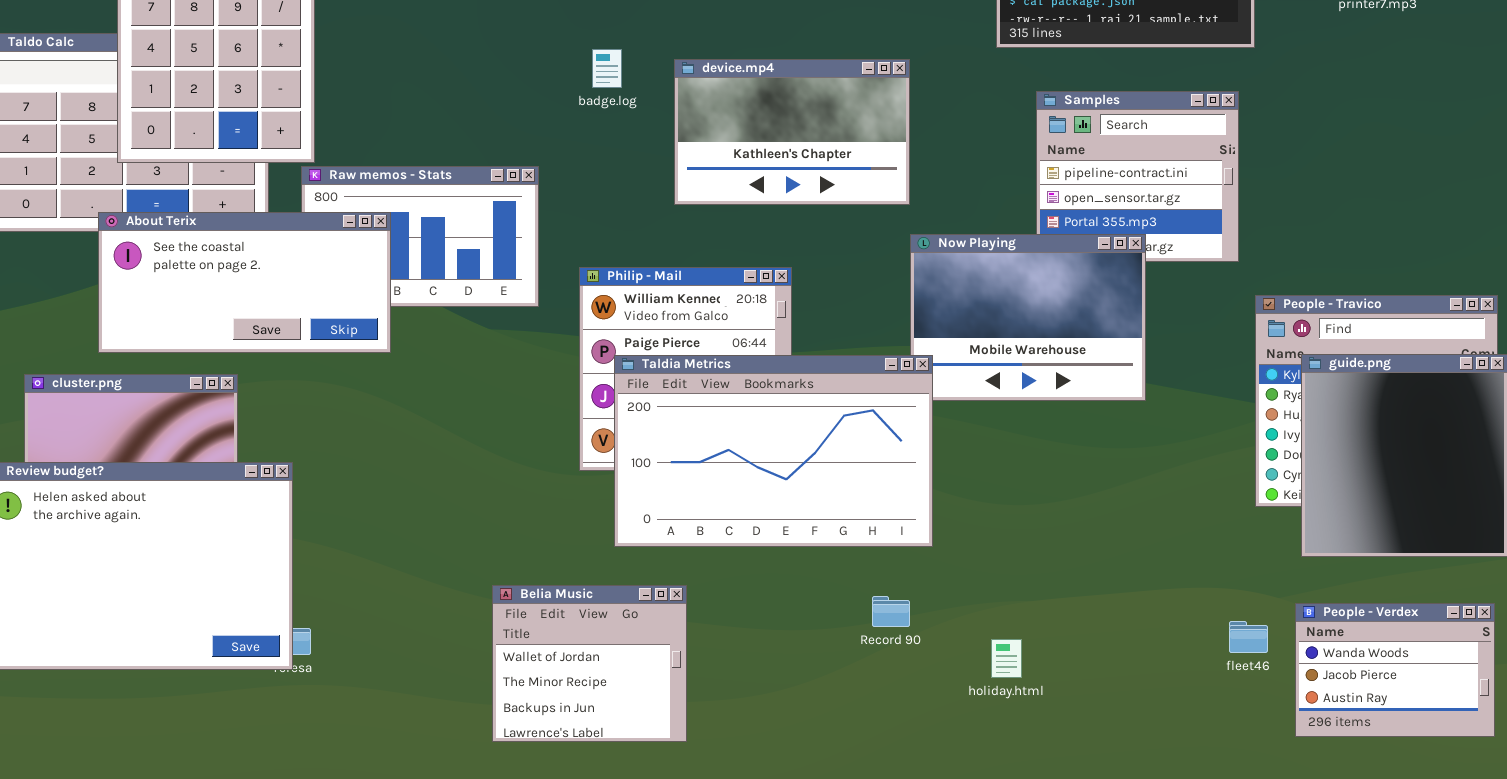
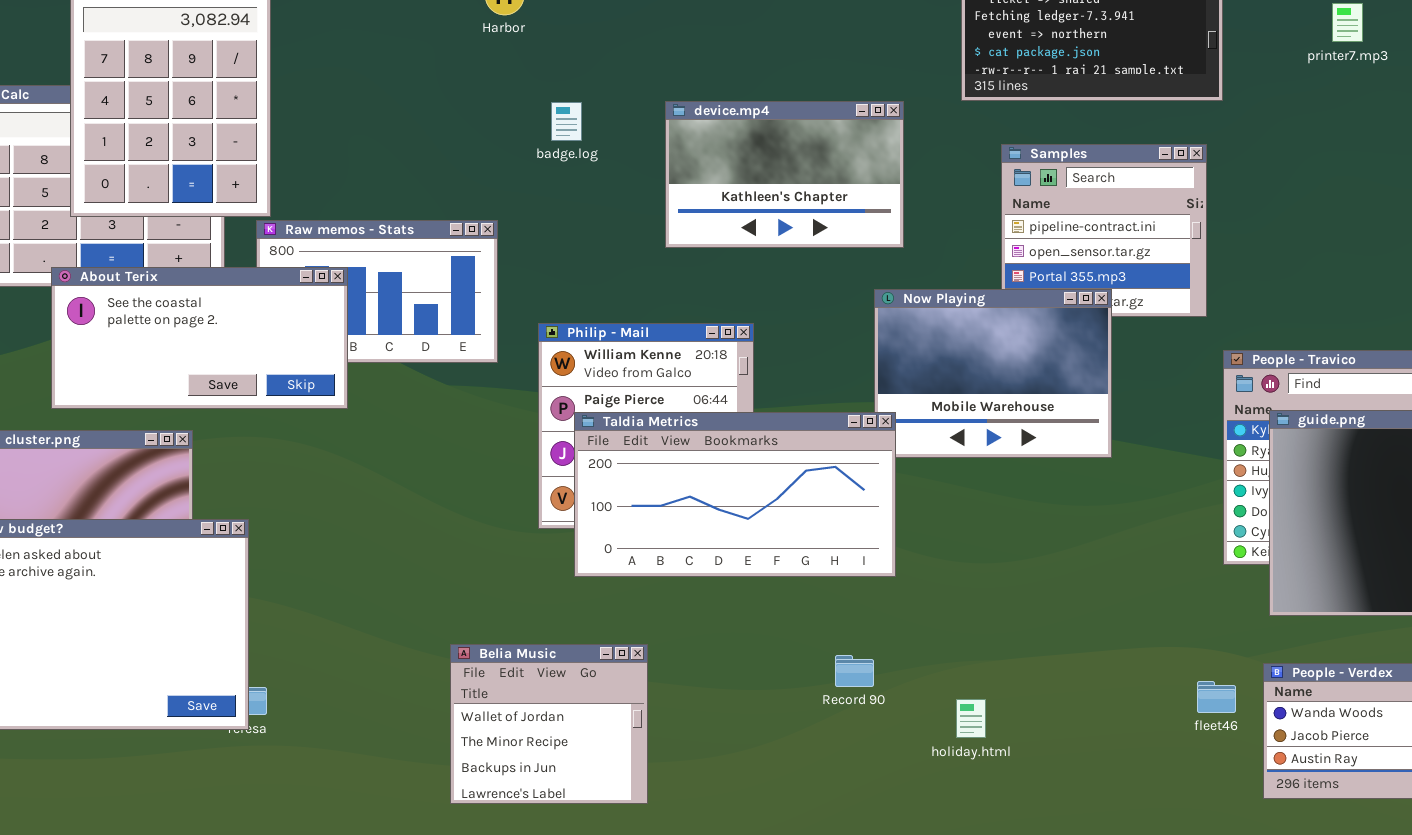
device.mp4: [674,59,910,205] -> [665,101,904,248], moved
Taldia Metrics: [614,355,933,547] -> [574,412,896,577], resized

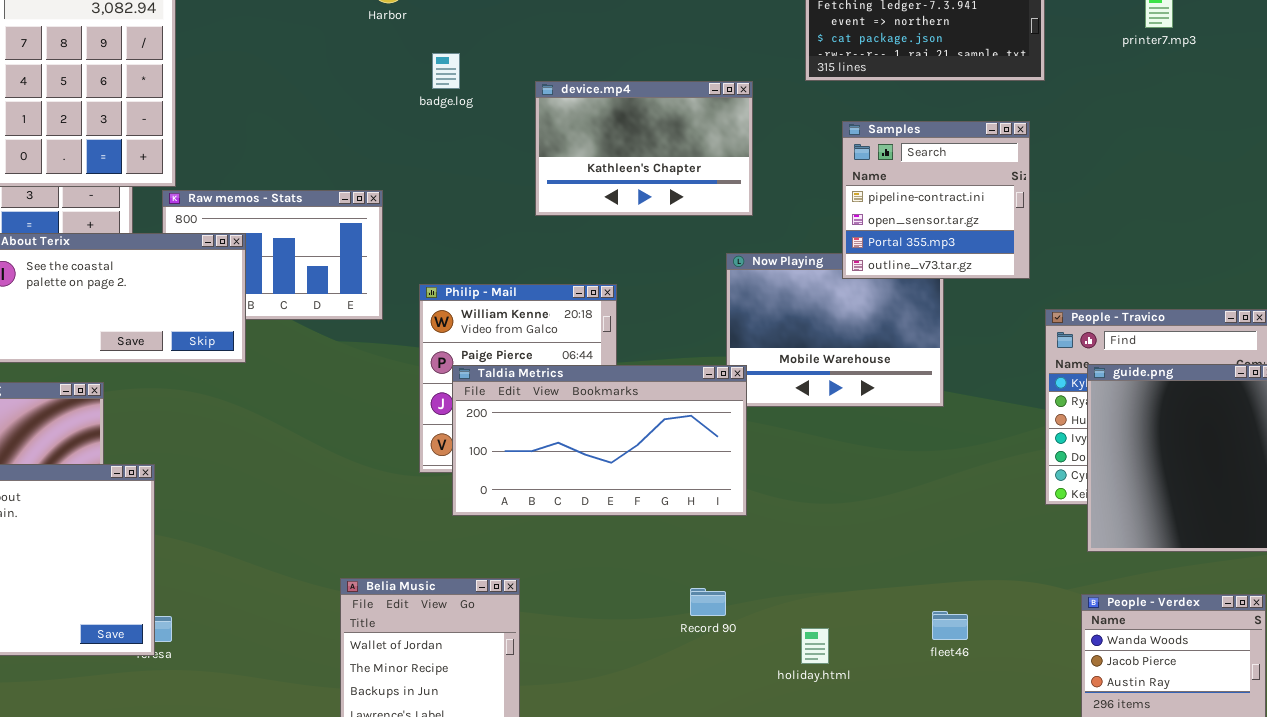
badge.log: [551,102,582,141] -> [432,53,460,89], moved
Samples: [1001,144,1207,317] -> [842,121,1030,279], raised
fleet46: [1197,681,1236,713] -> [932,611,968,640], moved

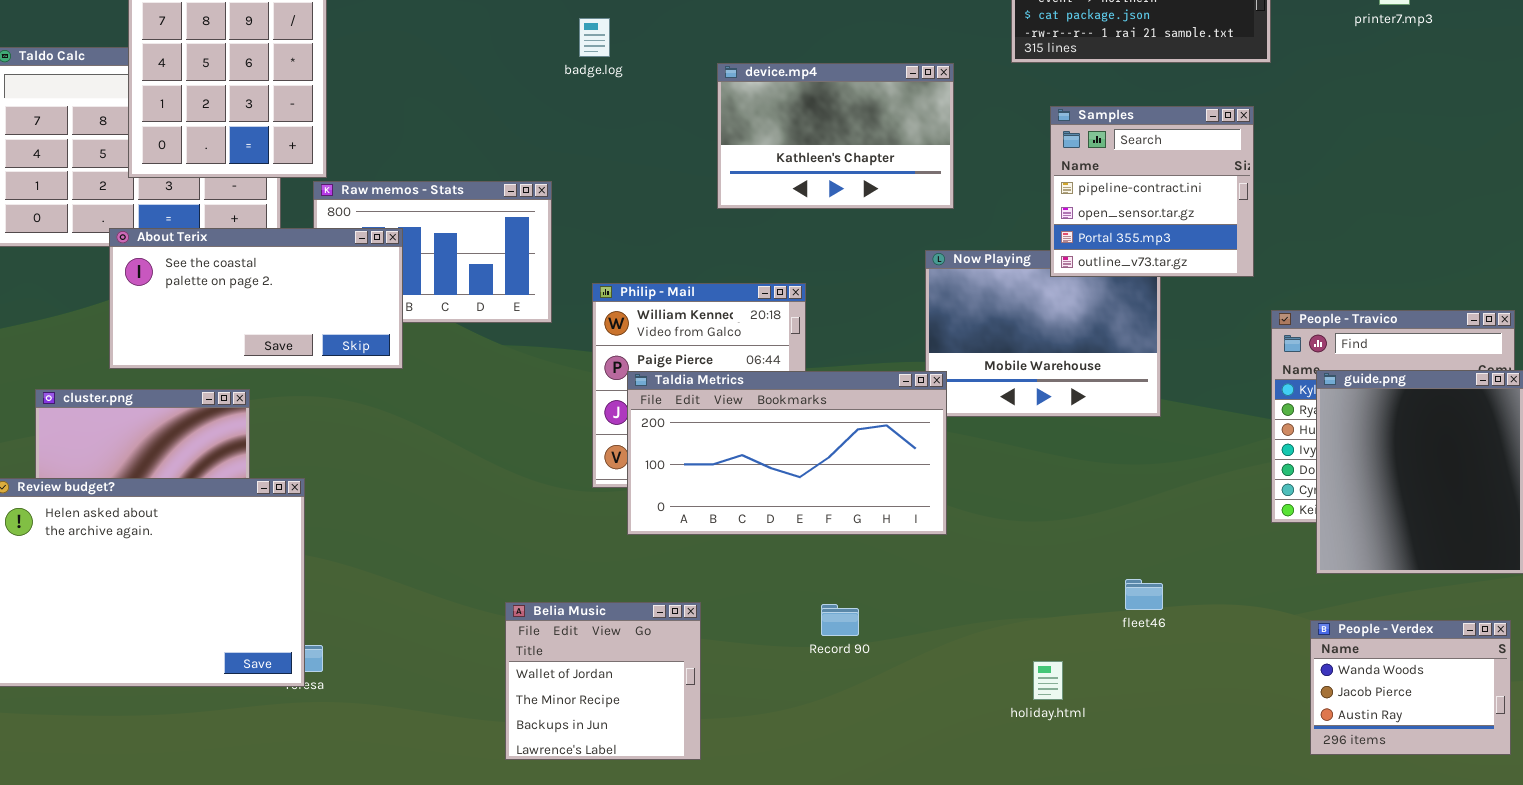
badge.log: [432,53,460,89] -> [579,18,610,57], moved
Record 90: [690,588,726,616] -> [821,604,859,636], moved
fleet46: [932,611,968,640] -> [1125,579,1163,610], moved
holiday.html: [801,628,829,664] -> [1033,661,1063,700], moved

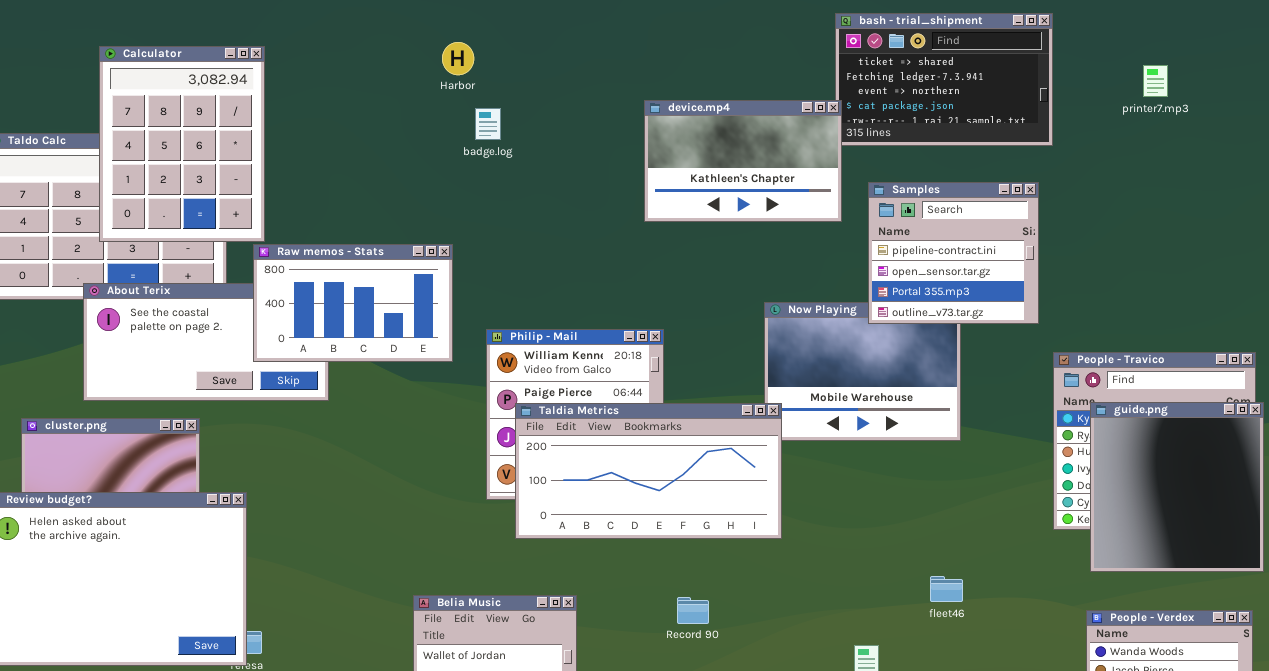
device.mp4: [717,63,954,209] -> [644,100,842,222], moved
Raw memos - Stats: [313,181,552,323] -> [253,244,453,362], raised

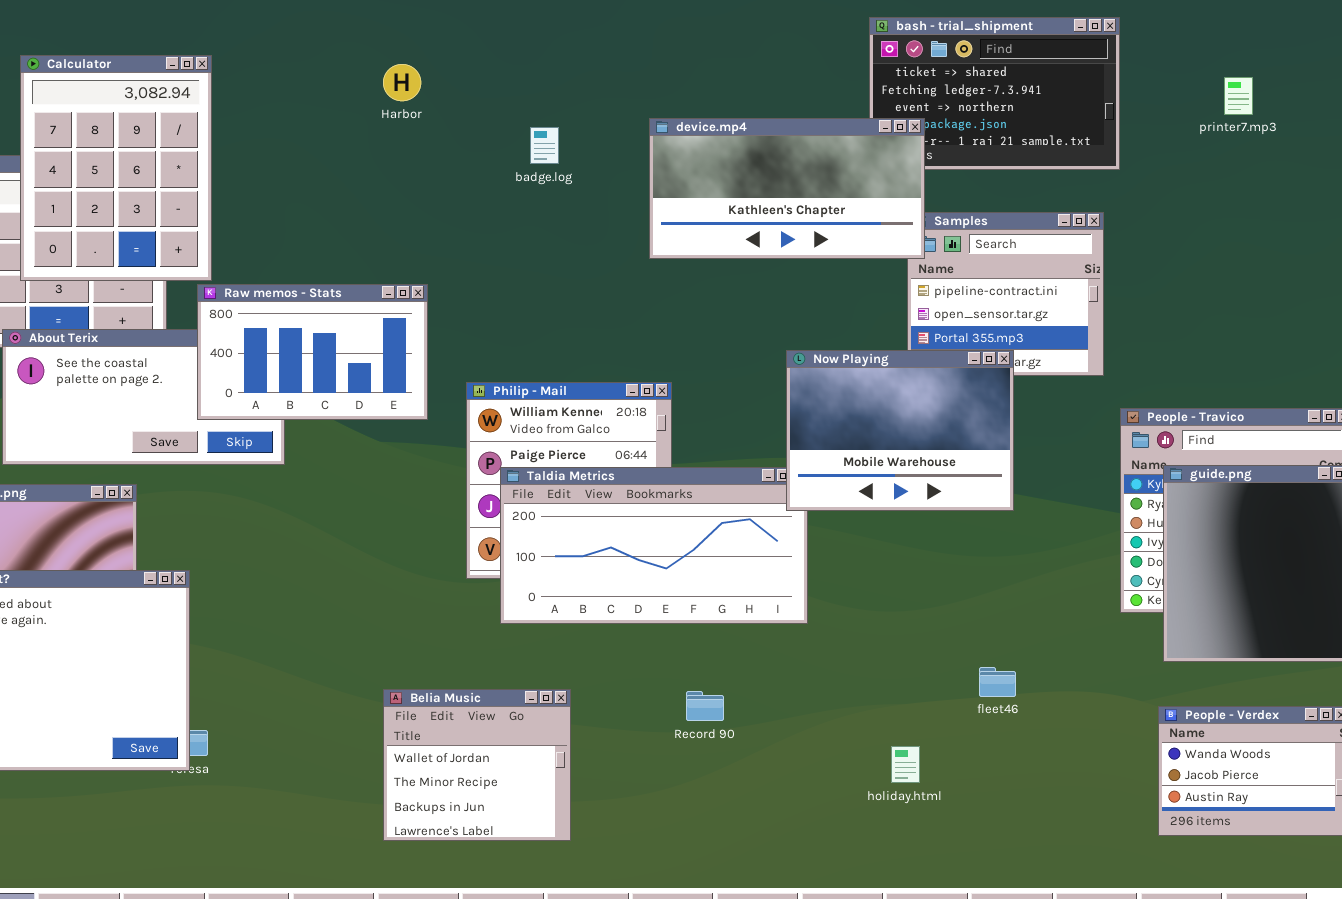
Harbor: [442,42,474,75] -> [383,64,421,101], moved
device.mp4: [644,100,842,222] -> [649,118,925,259], resized
badge.log: [475,108,501,140] -> [530,127,559,164], moved
Now Playing: [764,302,961,441] -> [786,350,1014,511], raised

